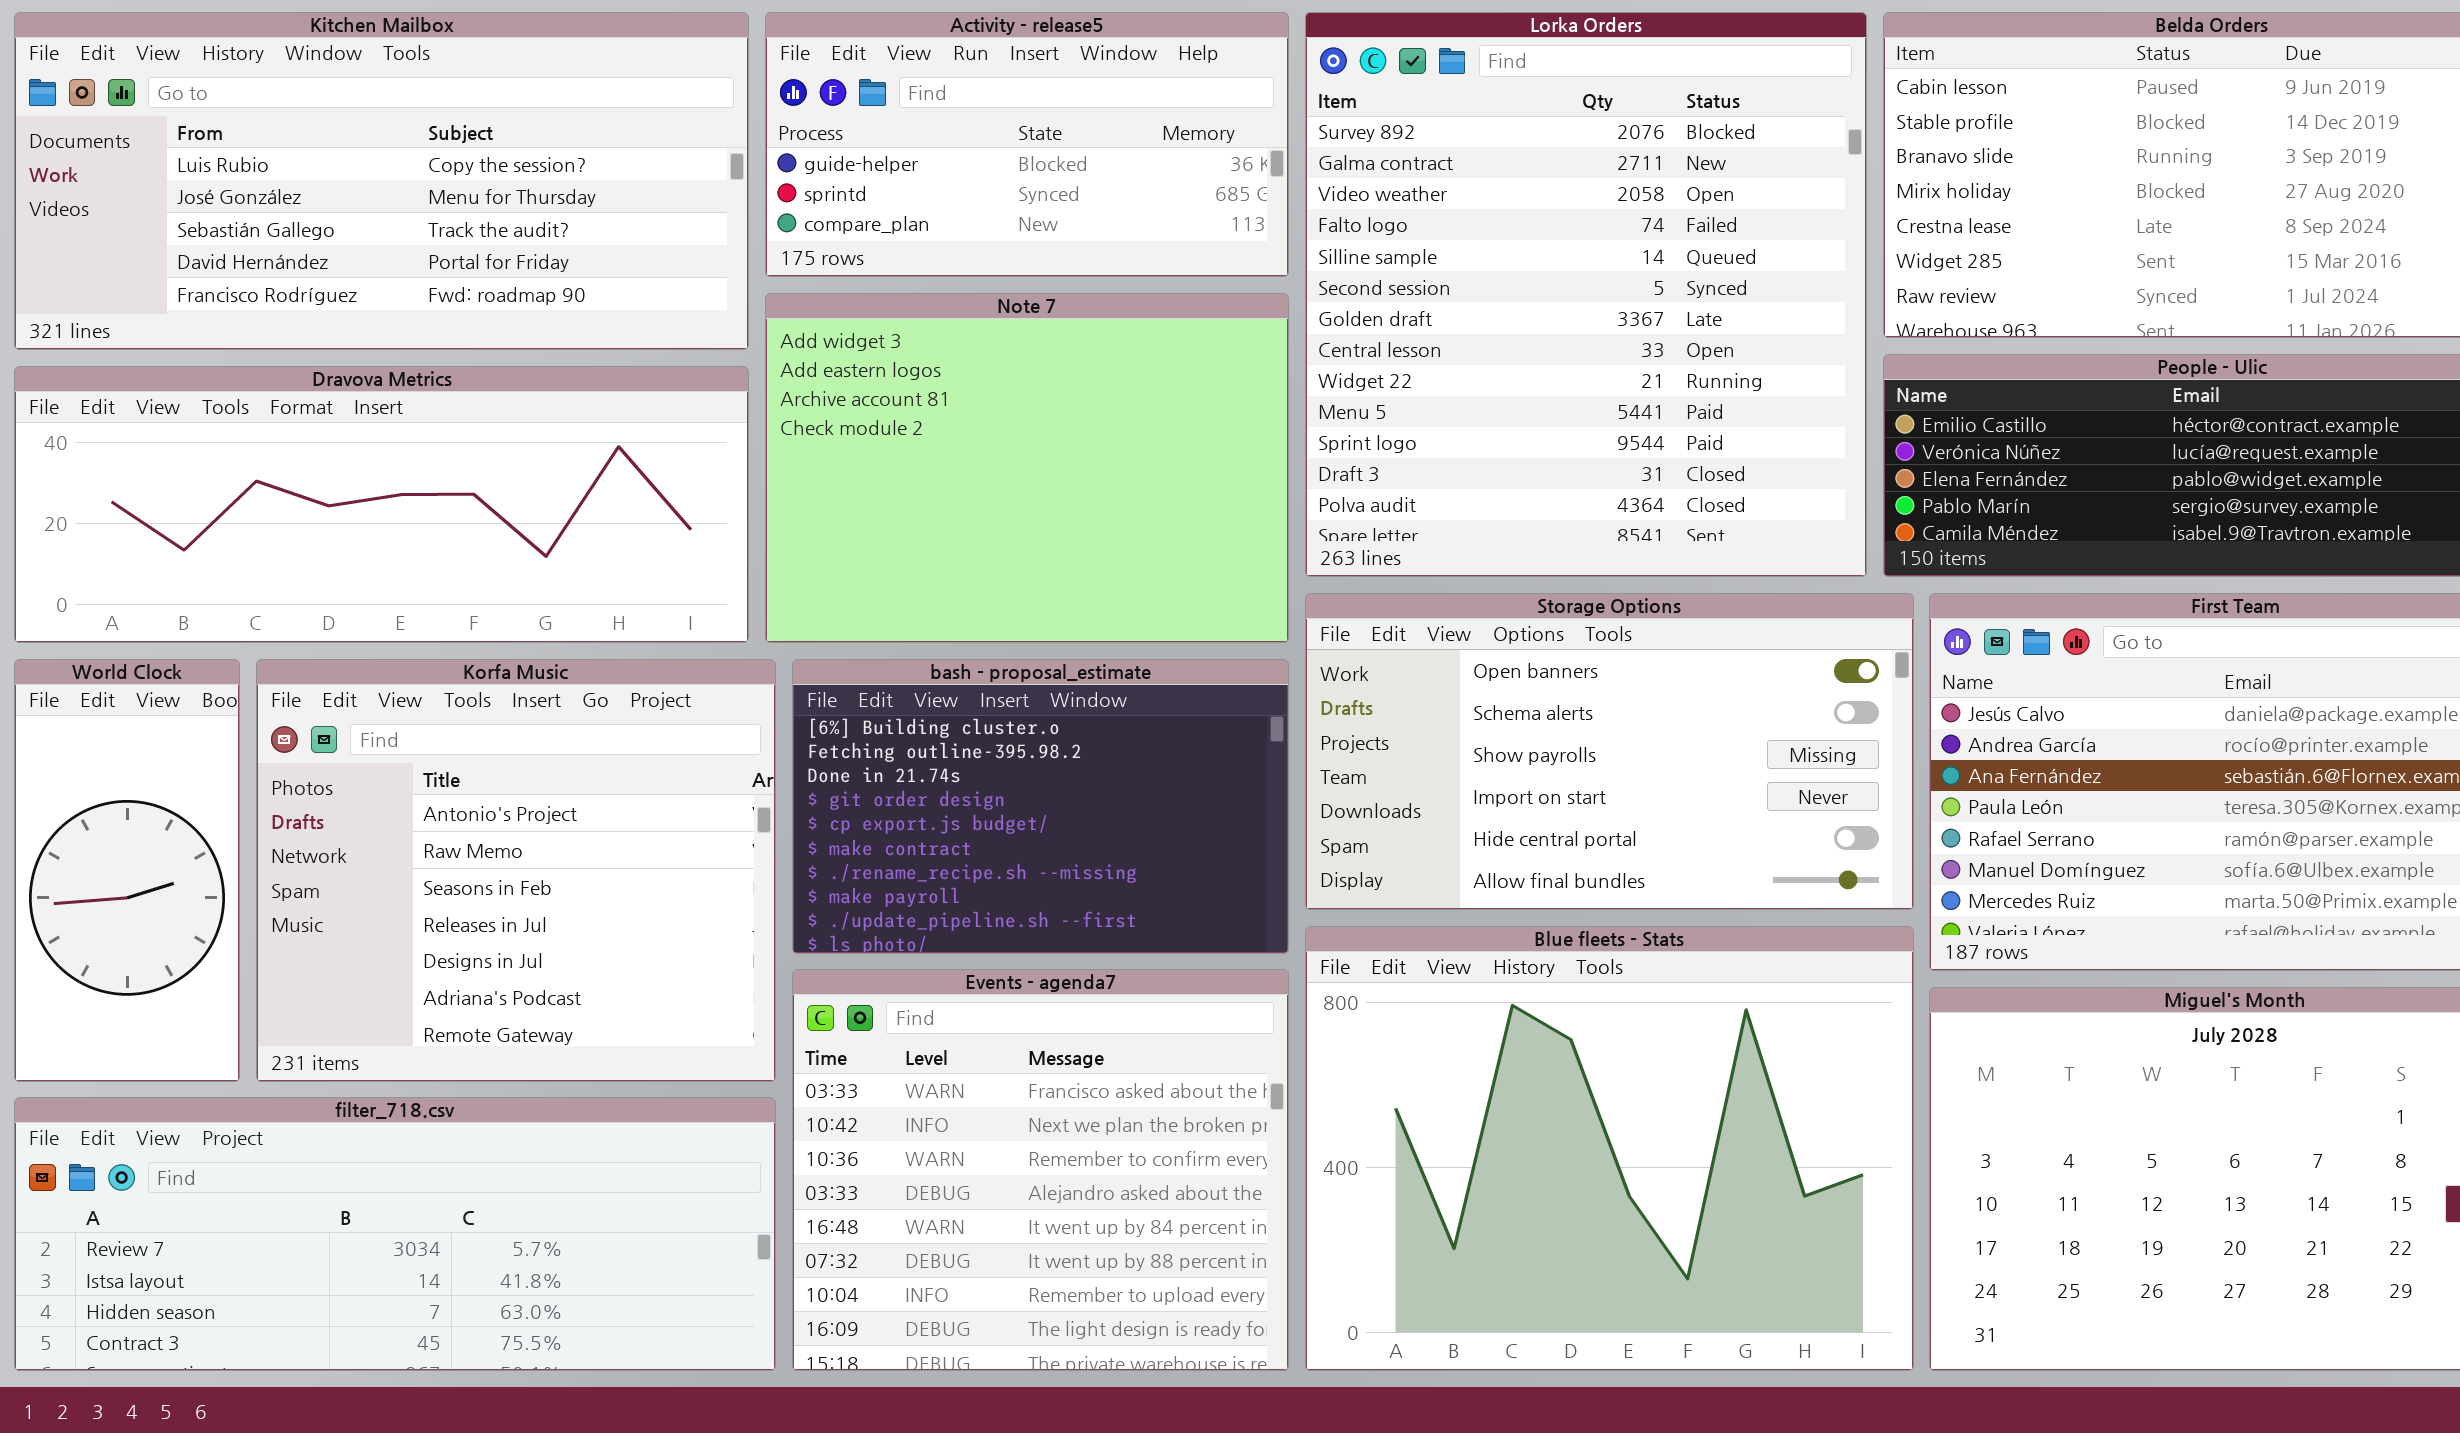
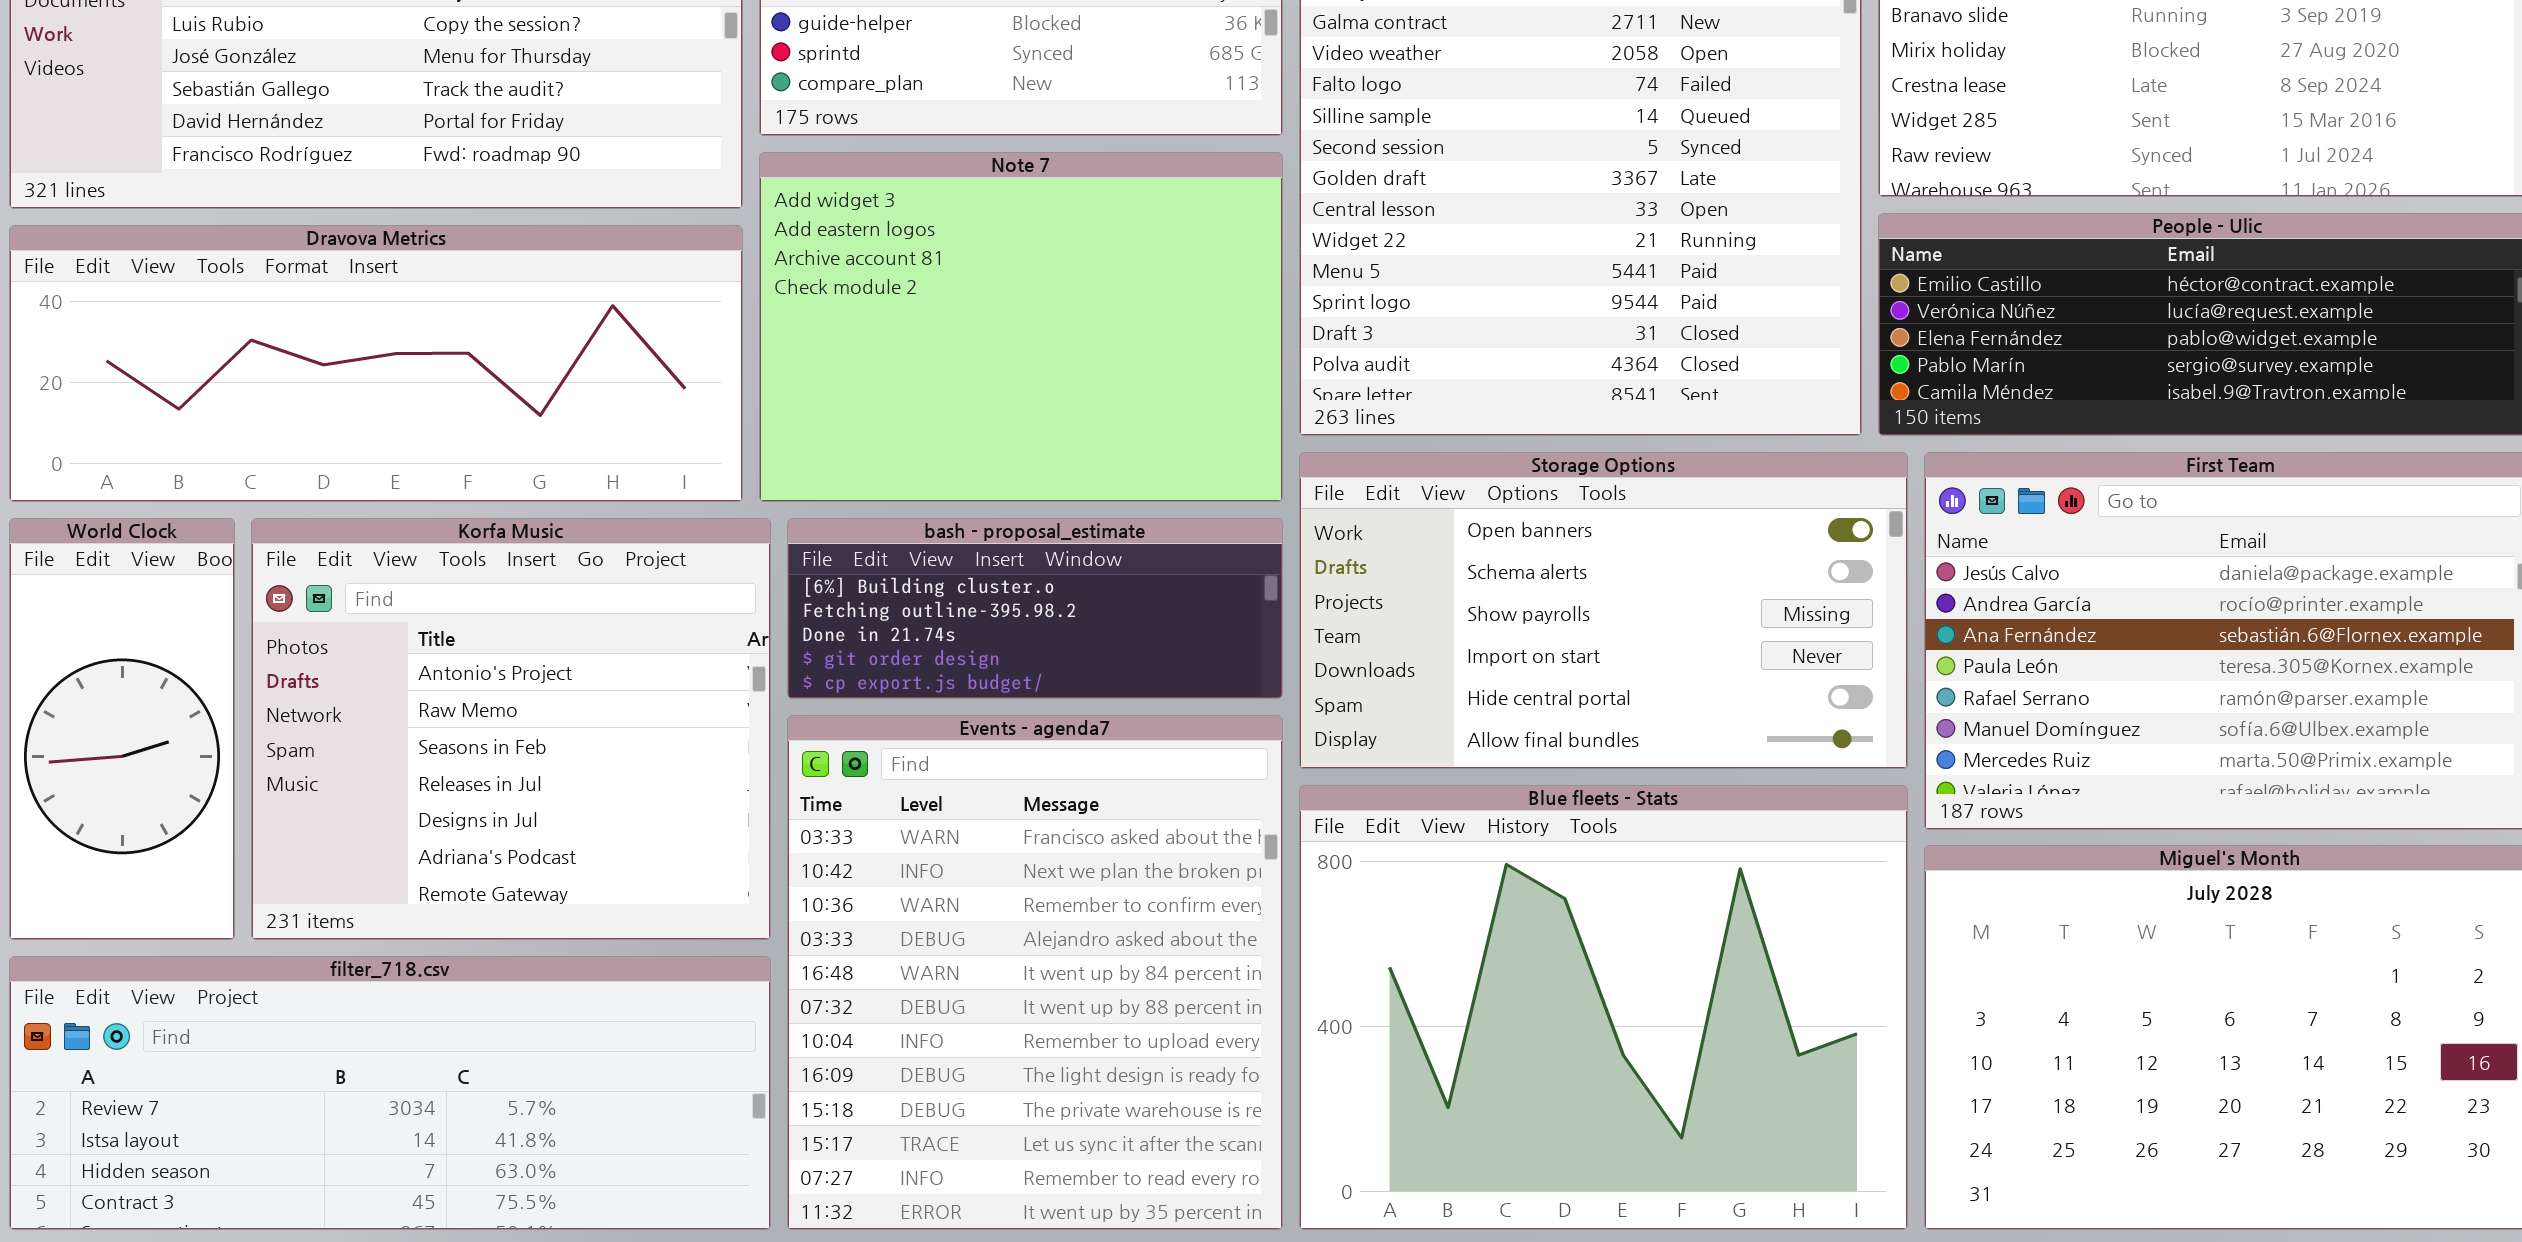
bash - proposal_estimate: [792,659,1289,954] -> [787,518,1283,699], resized
Events - agenda7: [792,969,1289,1371] -> [787,715,1283,1230], resized

